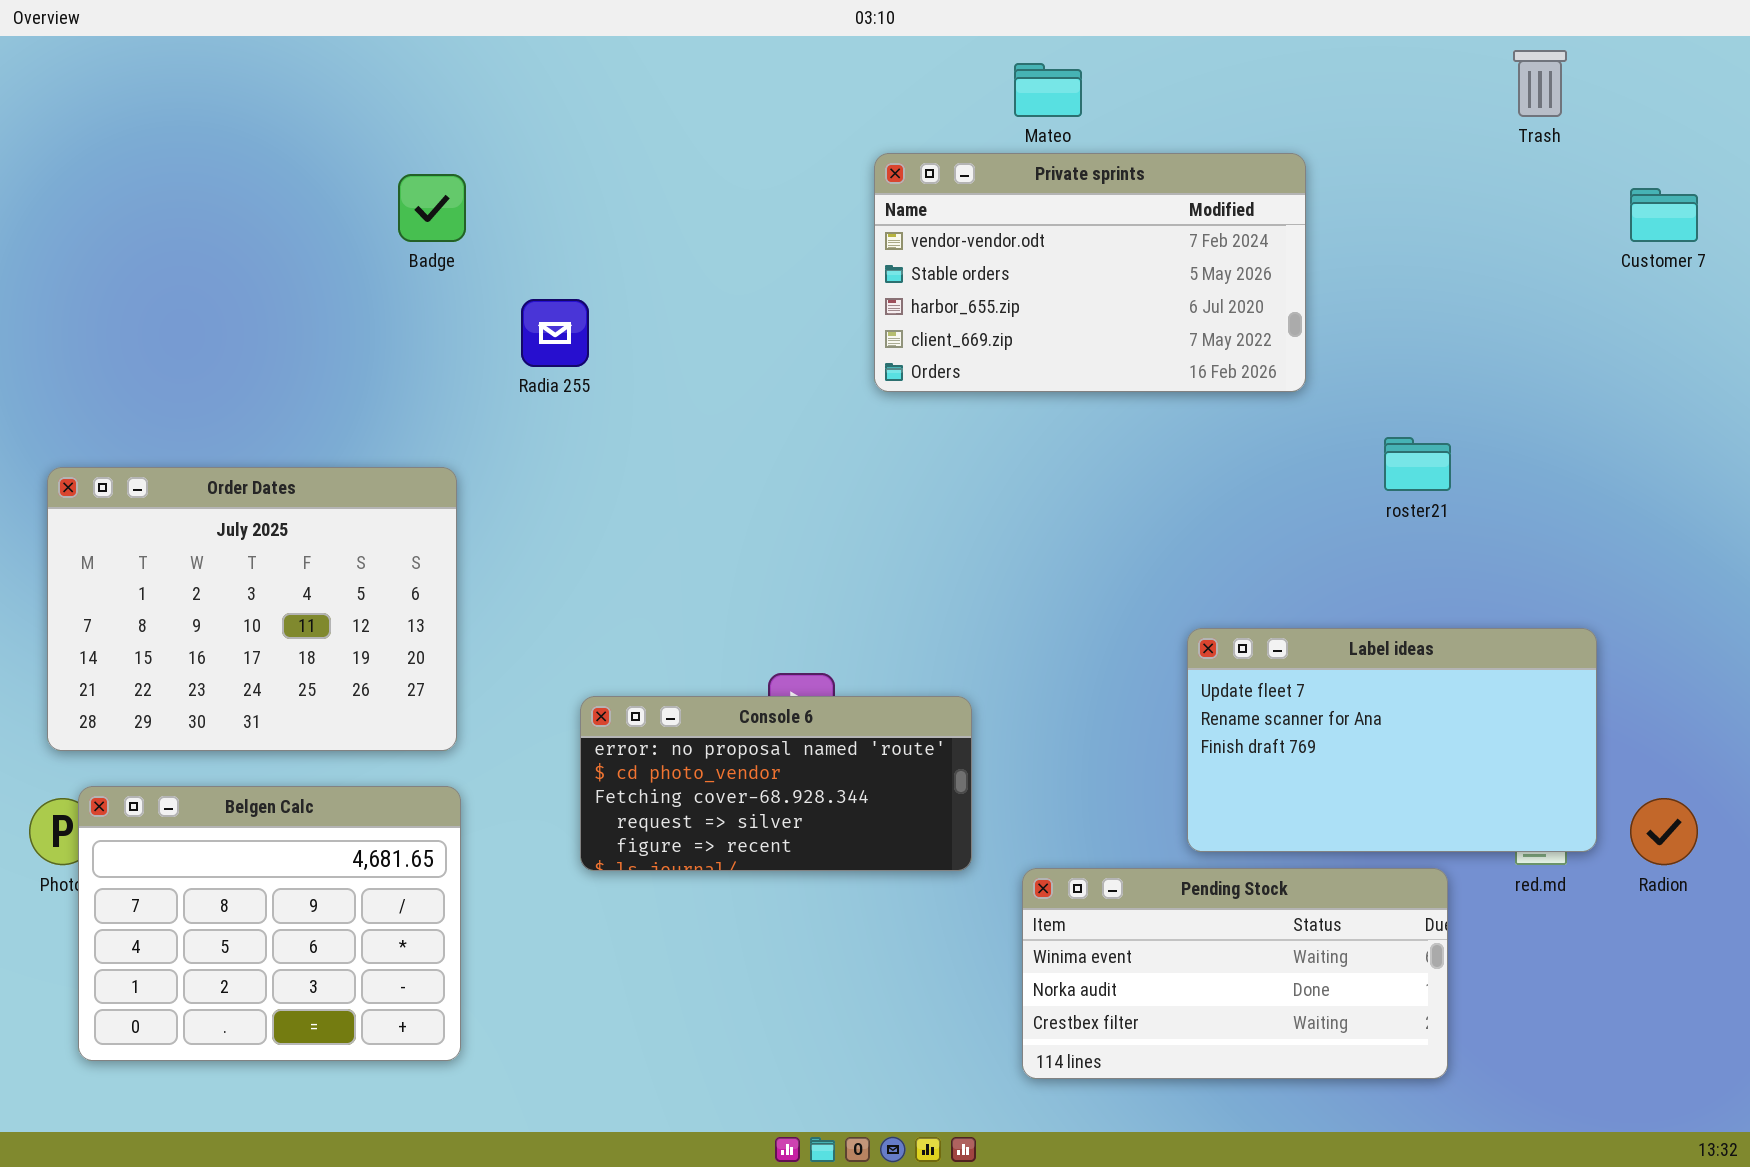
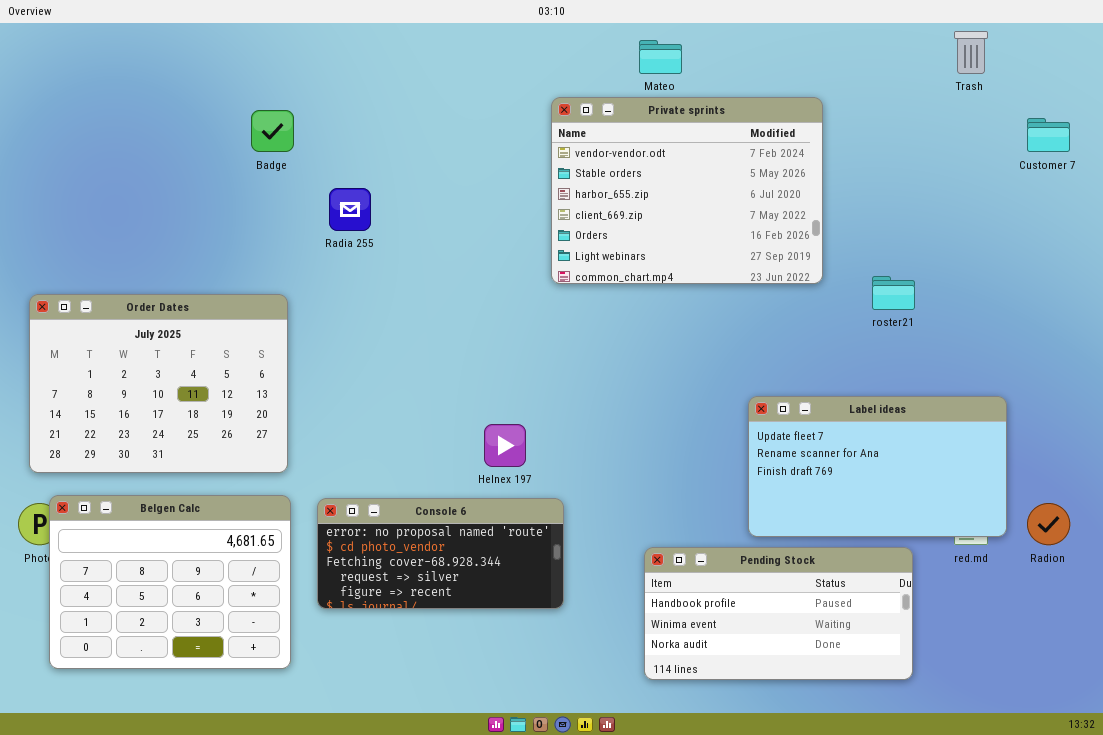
Private sprints: [874,153,1306,392] -> [551,97,823,284], resized
Console 6: [580,696,972,871] -> [317,498,564,609], moved
Pending Stock: [1022,868,1448,1079] -> [644,547,913,680], scrolled up 1 row

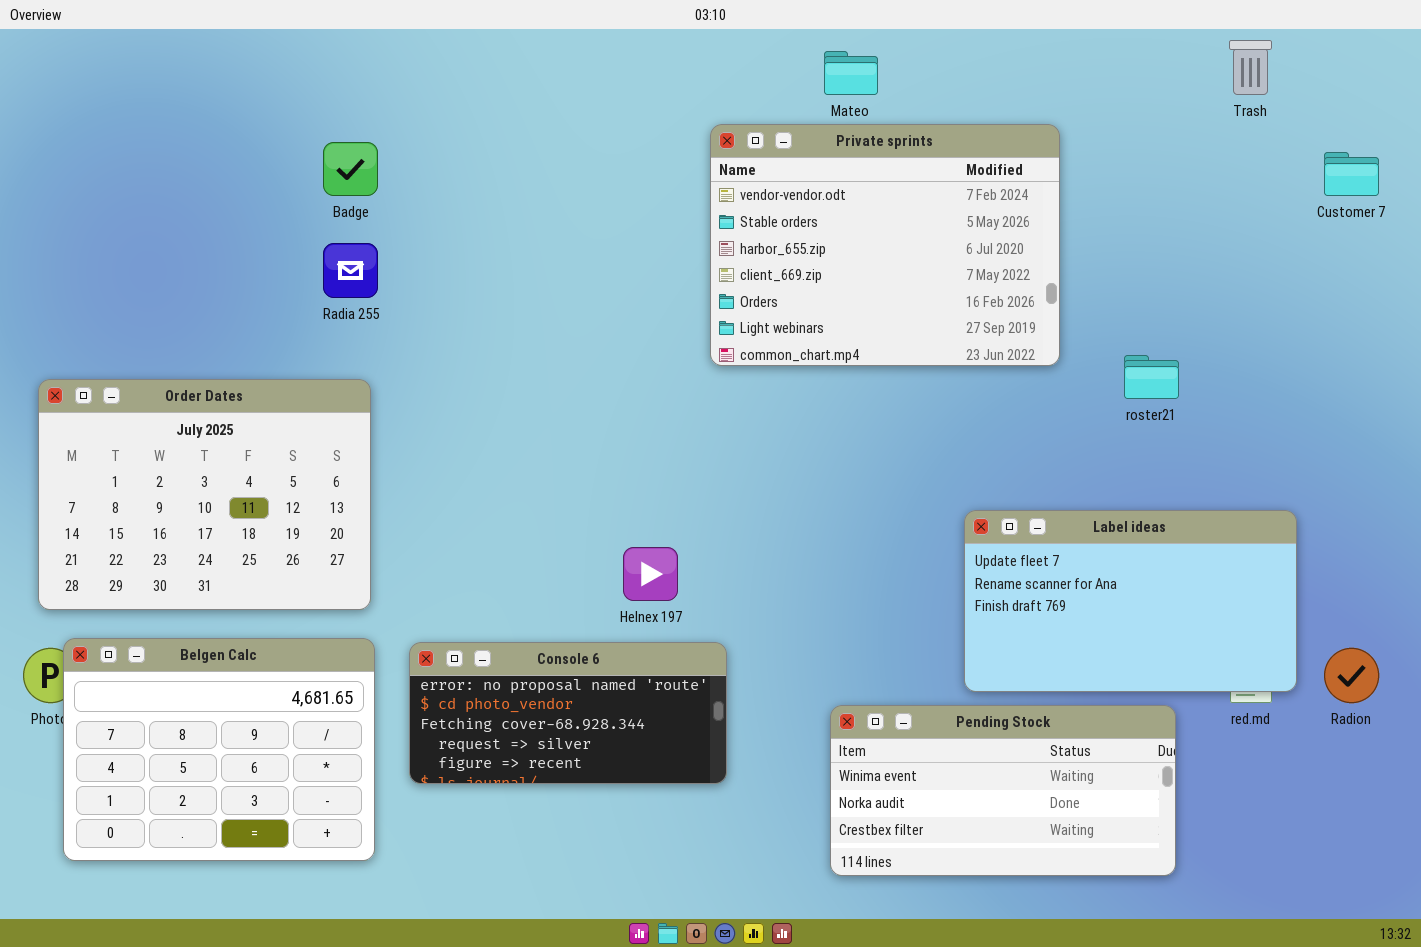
Radia 255: [329,188,371,231] -> [323,243,378,298], moved
Pending Stock: [644,547,913,680] -> [830,705,1176,876], scrolled down 1 row

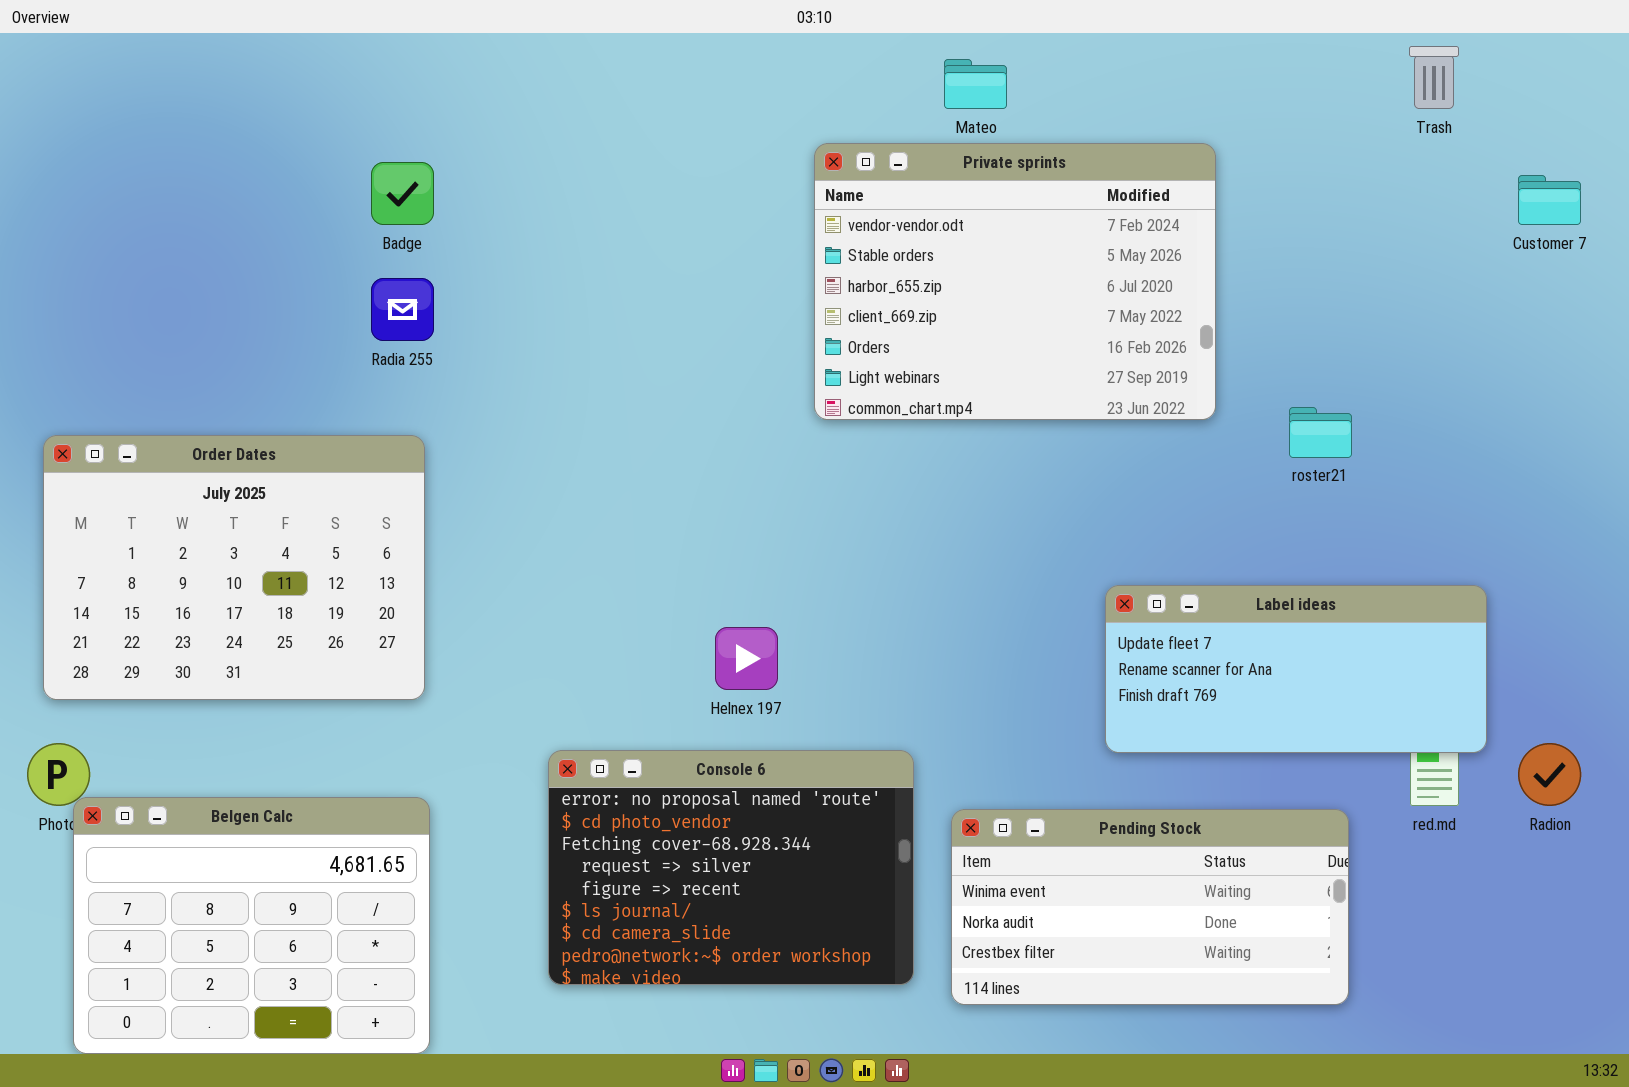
Label ideas: [964,510,1297,692] -> [1105,585,1487,753], resized
Belgen Calc: [63,638,375,861] -> [73,797,430,1054], moved
Console 6: [409,642,727,784] -> [548,750,914,985], moved, resized

